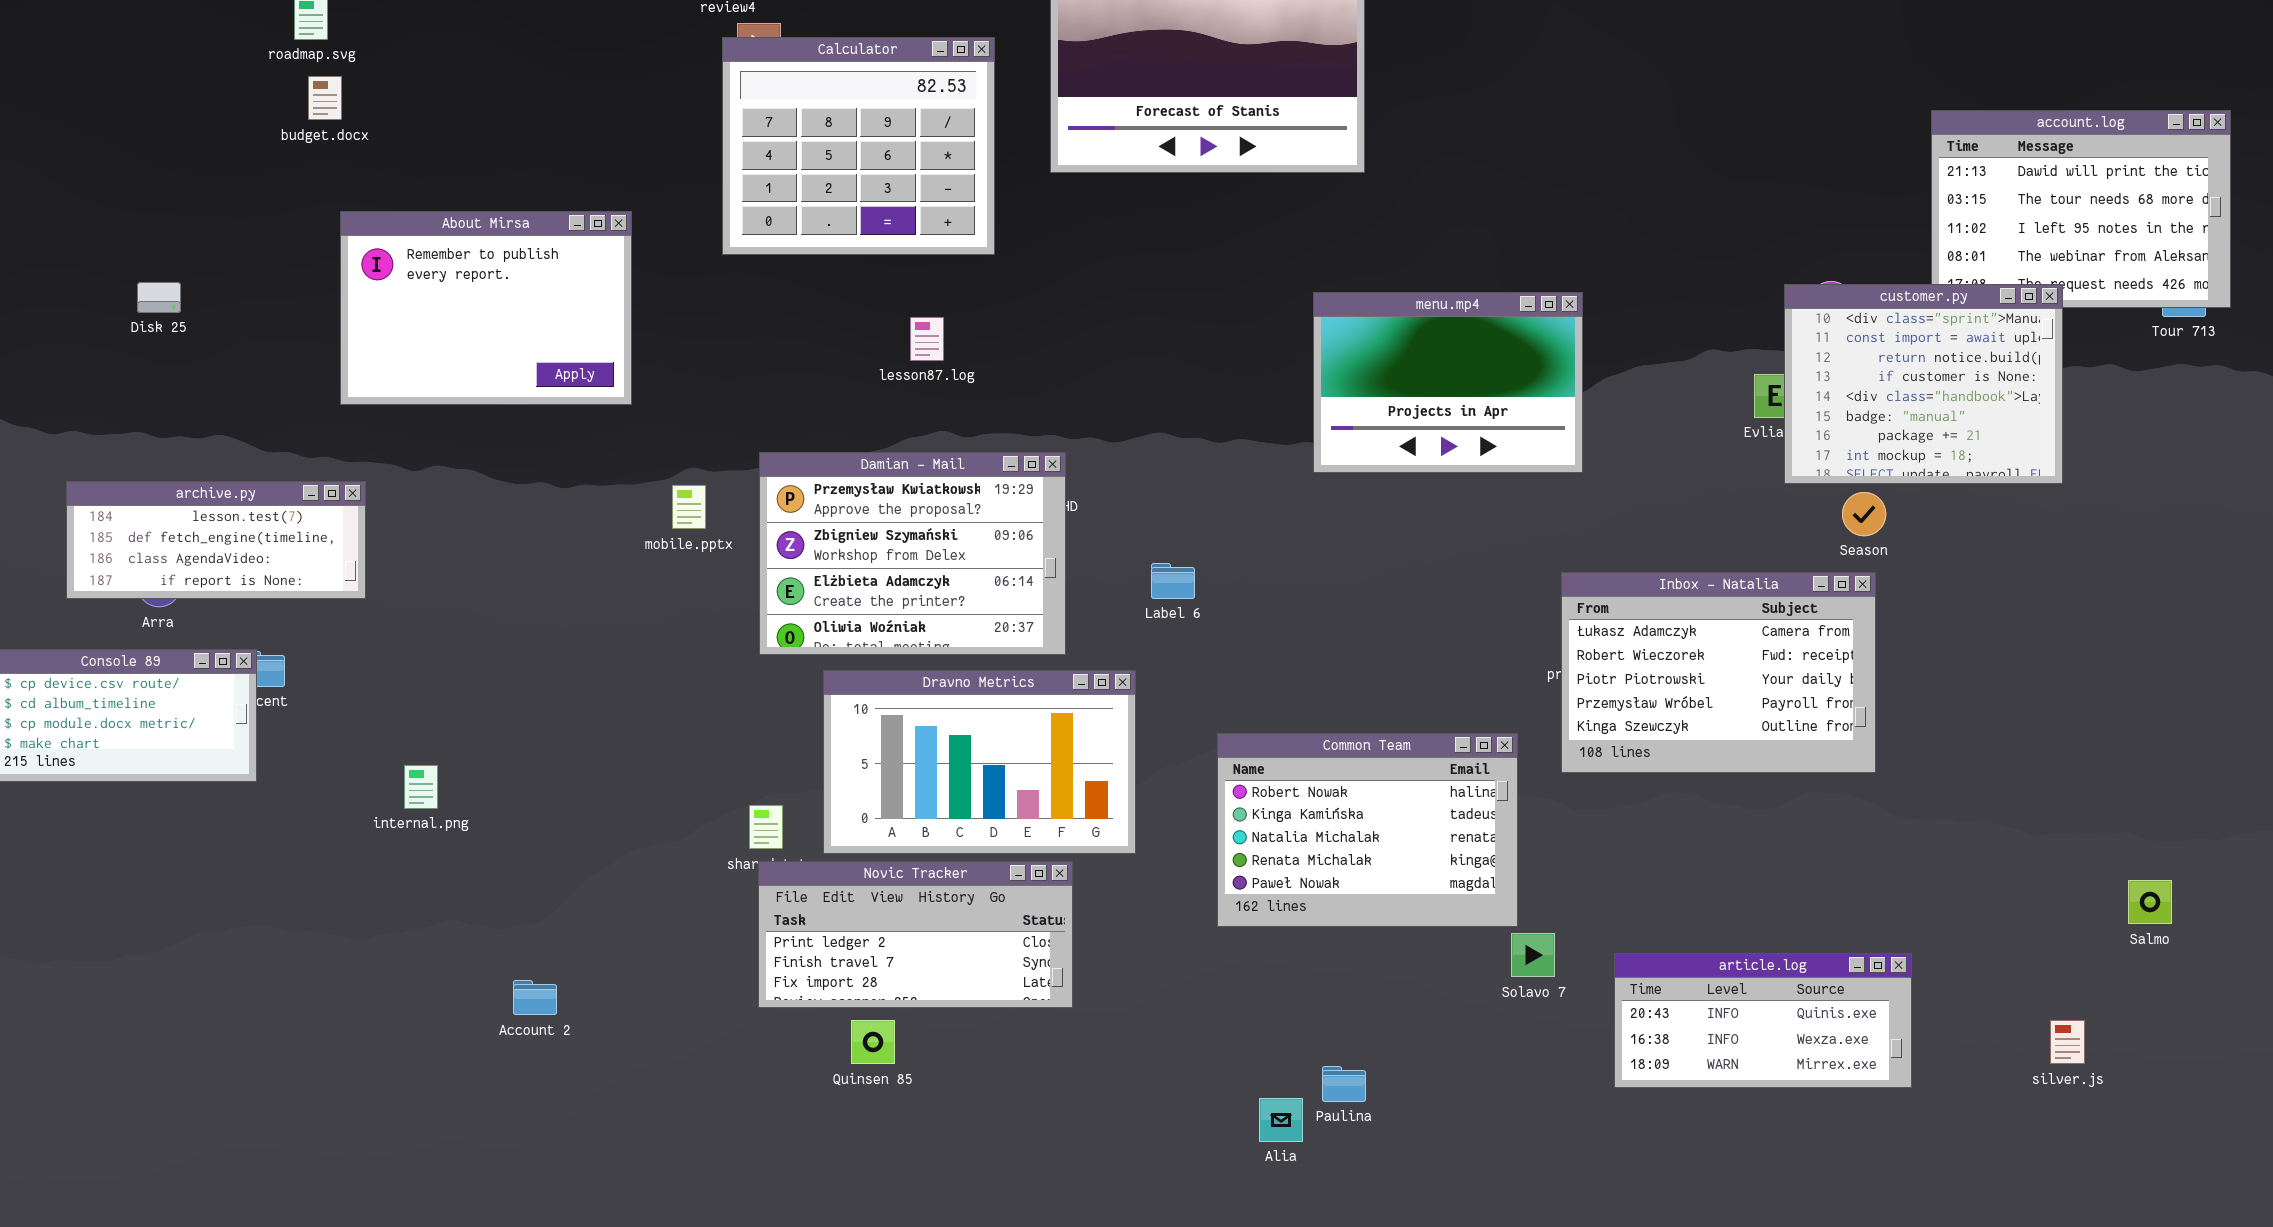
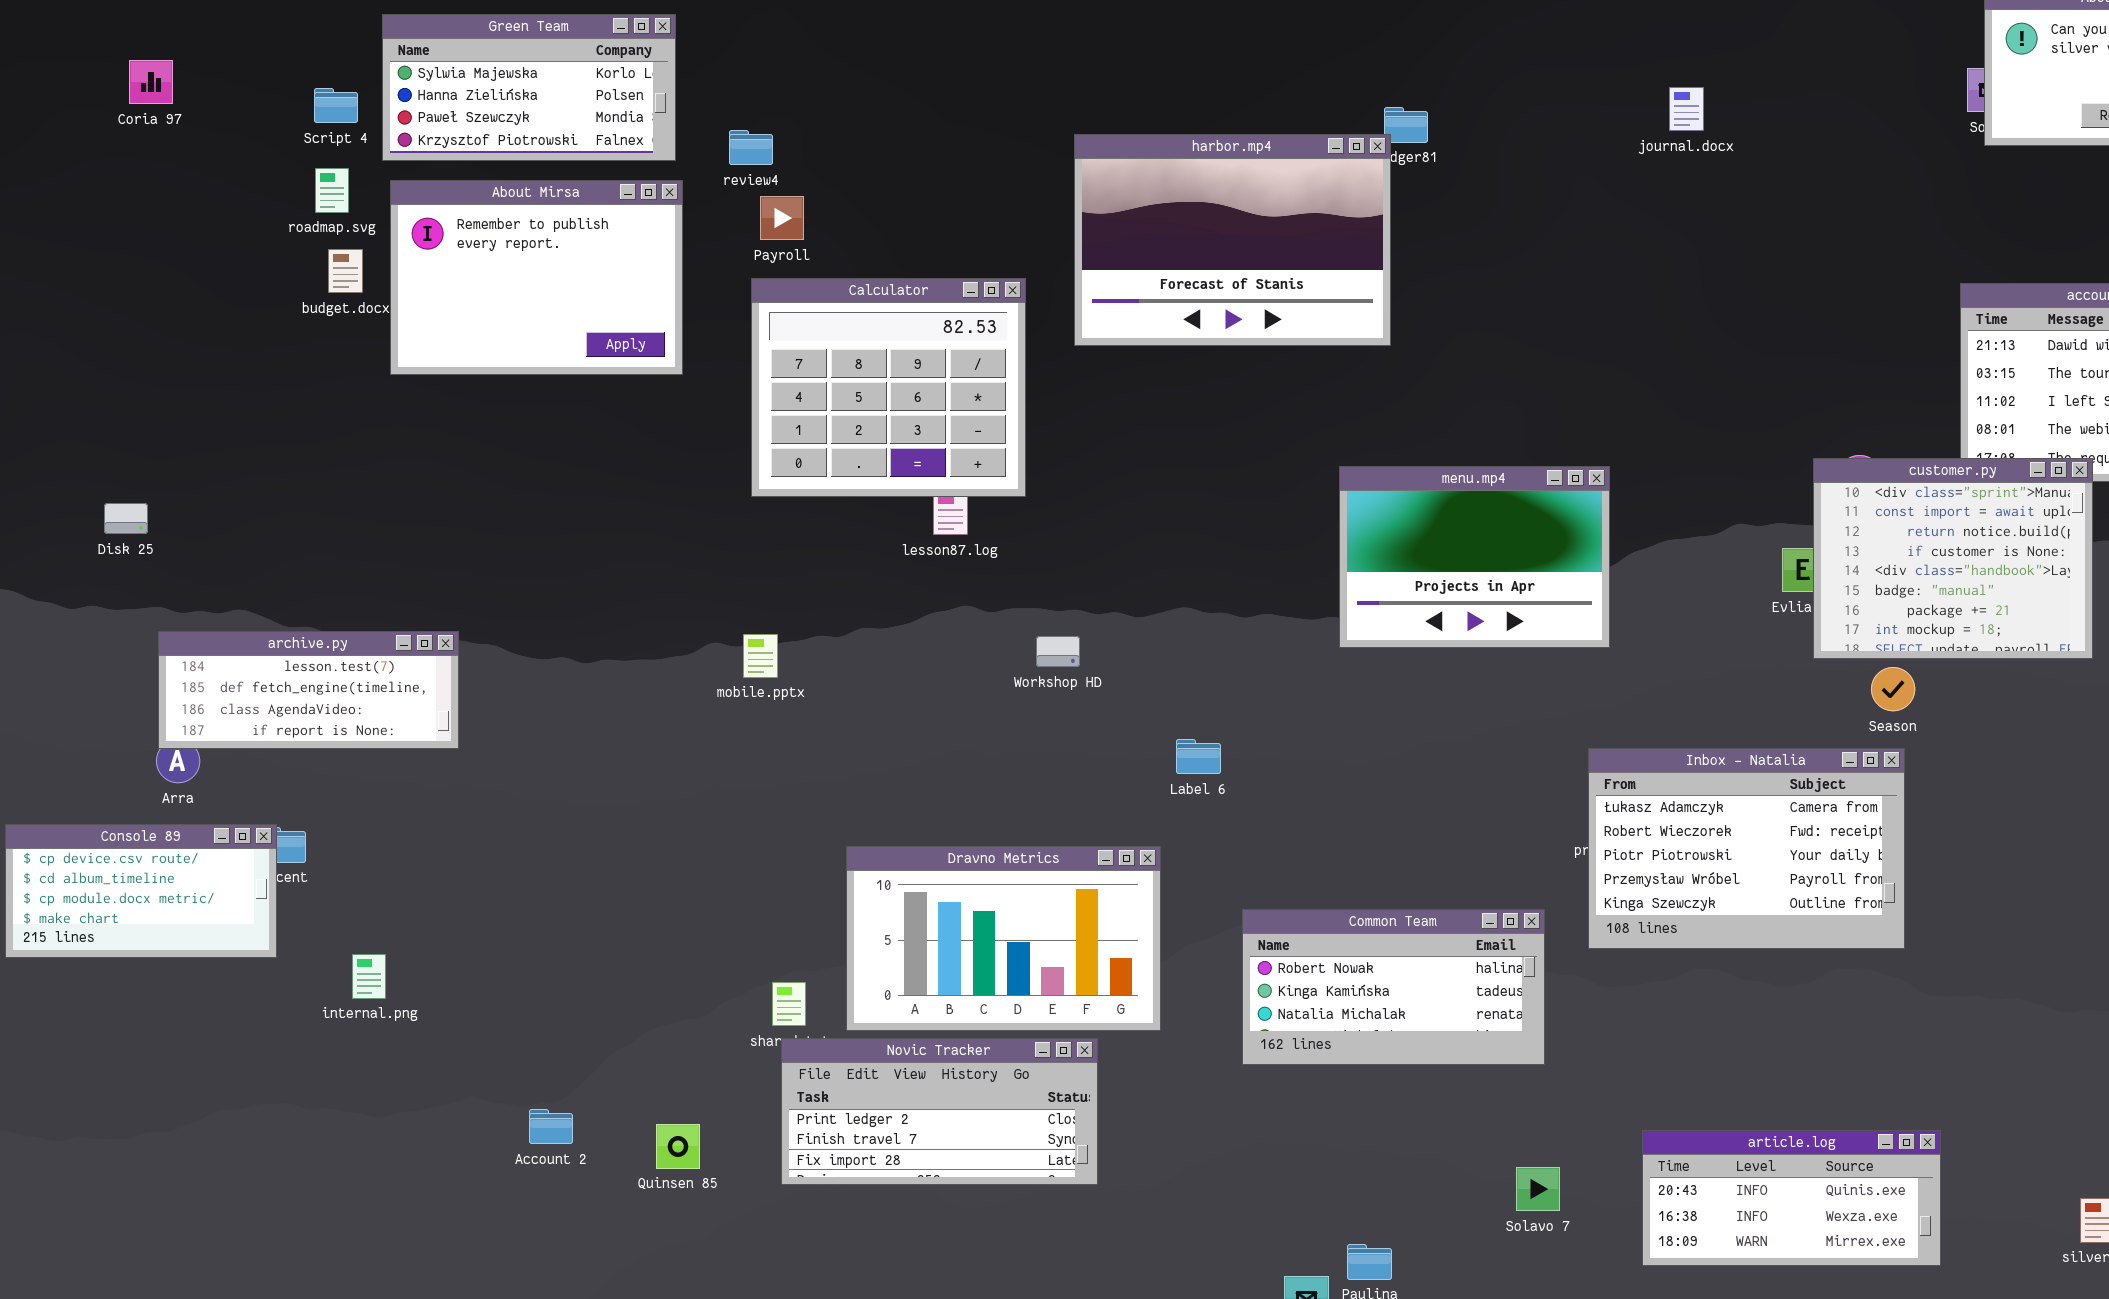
Calculator: [722,37,995,255] -> [751,278,1026,497], moved
About Mirsa: [340,211,632,405] -> [390,180,683,375], moved
Disk 25: [137,282,181,313] -> [104,503,148,534], moved
Damian - Mail: [759,452,1066,655] -> none, closed
archive.py: [66,481,366,599] -> [158,631,459,749], moved
mobile.pptx: [672,485,706,529] -> [743,634,778,678], moved
Common Team: [1217,733,1518,927] -> [1242,909,1545,1065], resized
internal.png: [404,765,438,809] -> [352,954,386,999], moved
Solavo 7: [1511,933,1555,977] -> [1516,1167,1560,1211], moved
Account 2: [513,980,557,1015] -> [529,1109,573,1144], moved
Quinsen 85: [851,1020,895,1064] -> [656,1124,700,1169], moved

